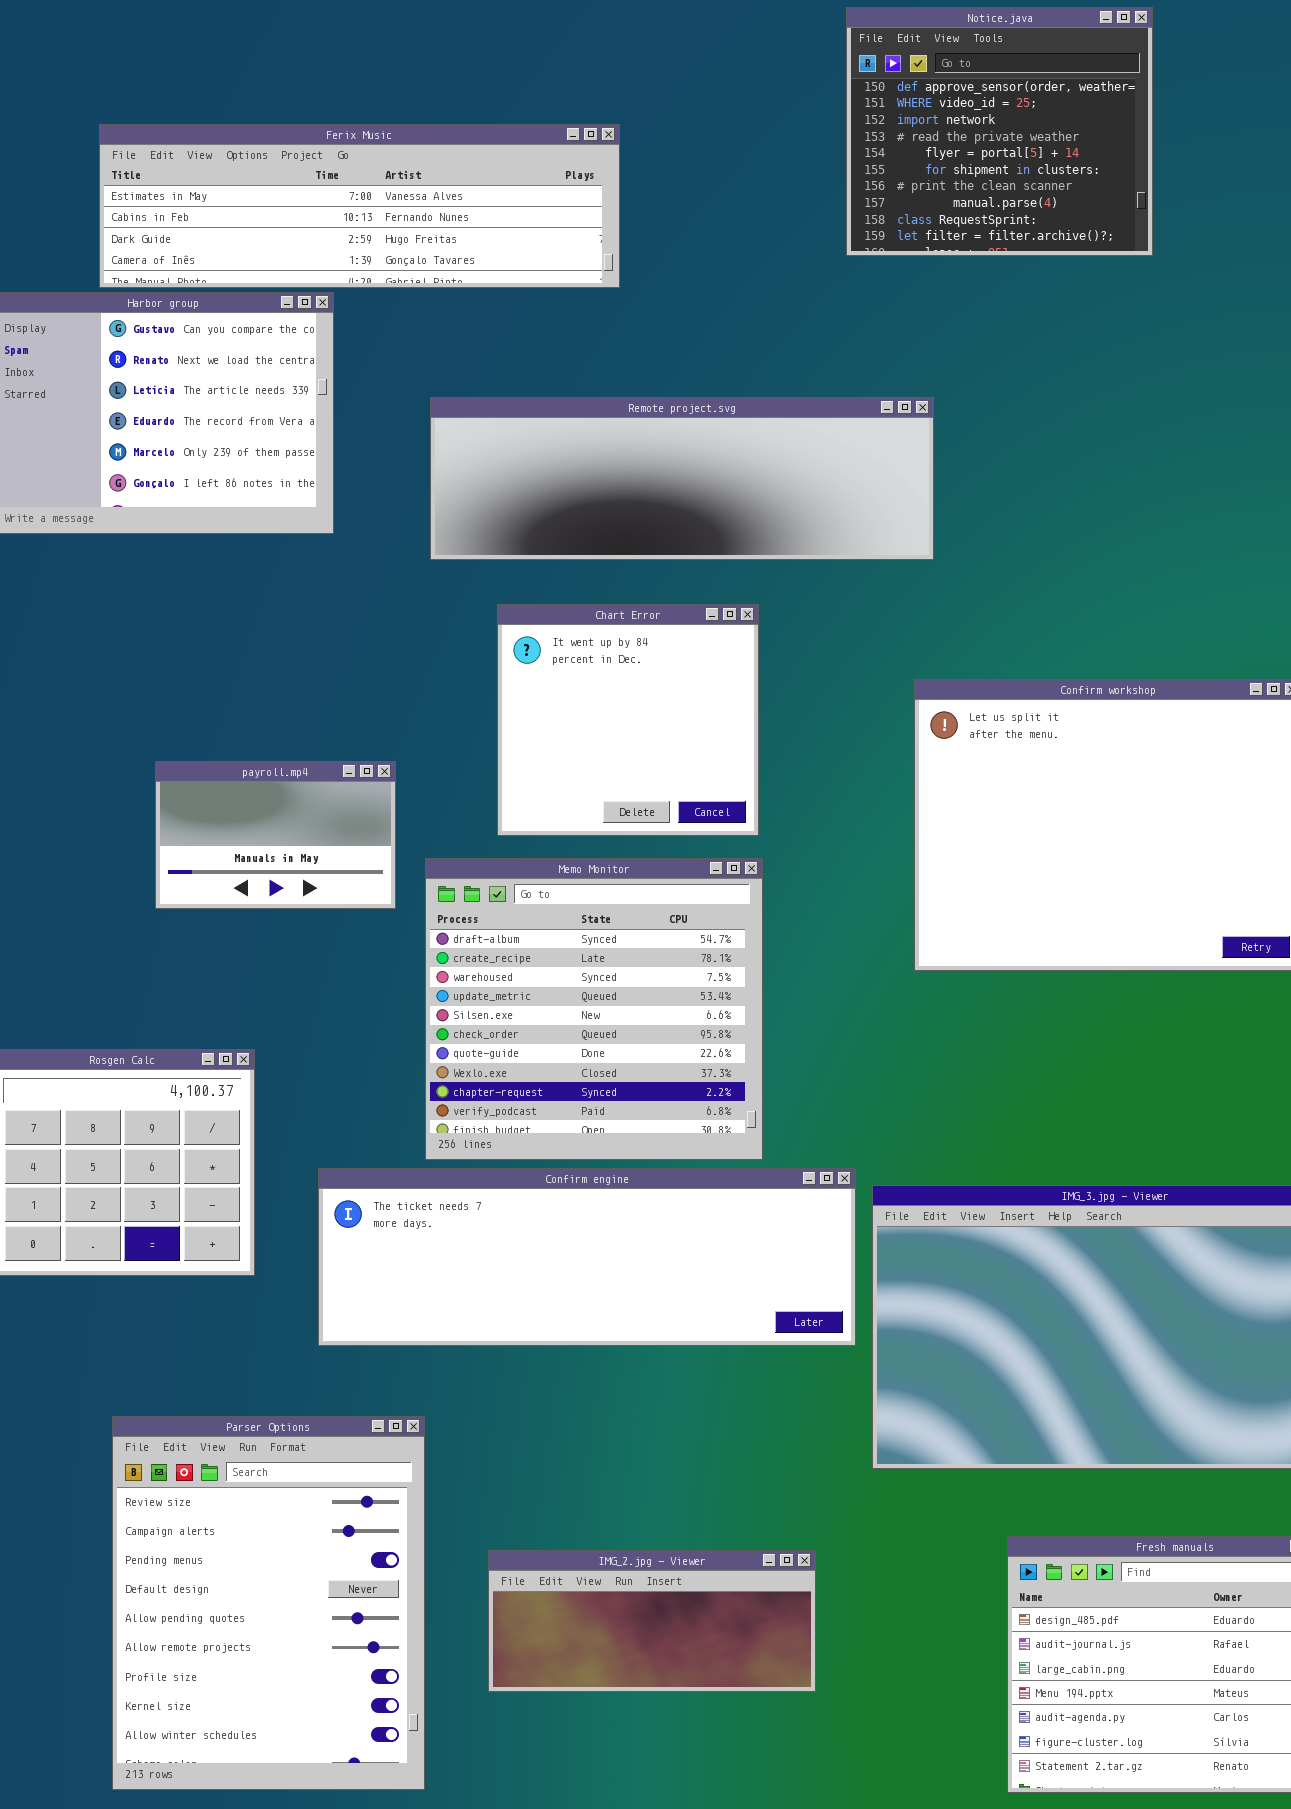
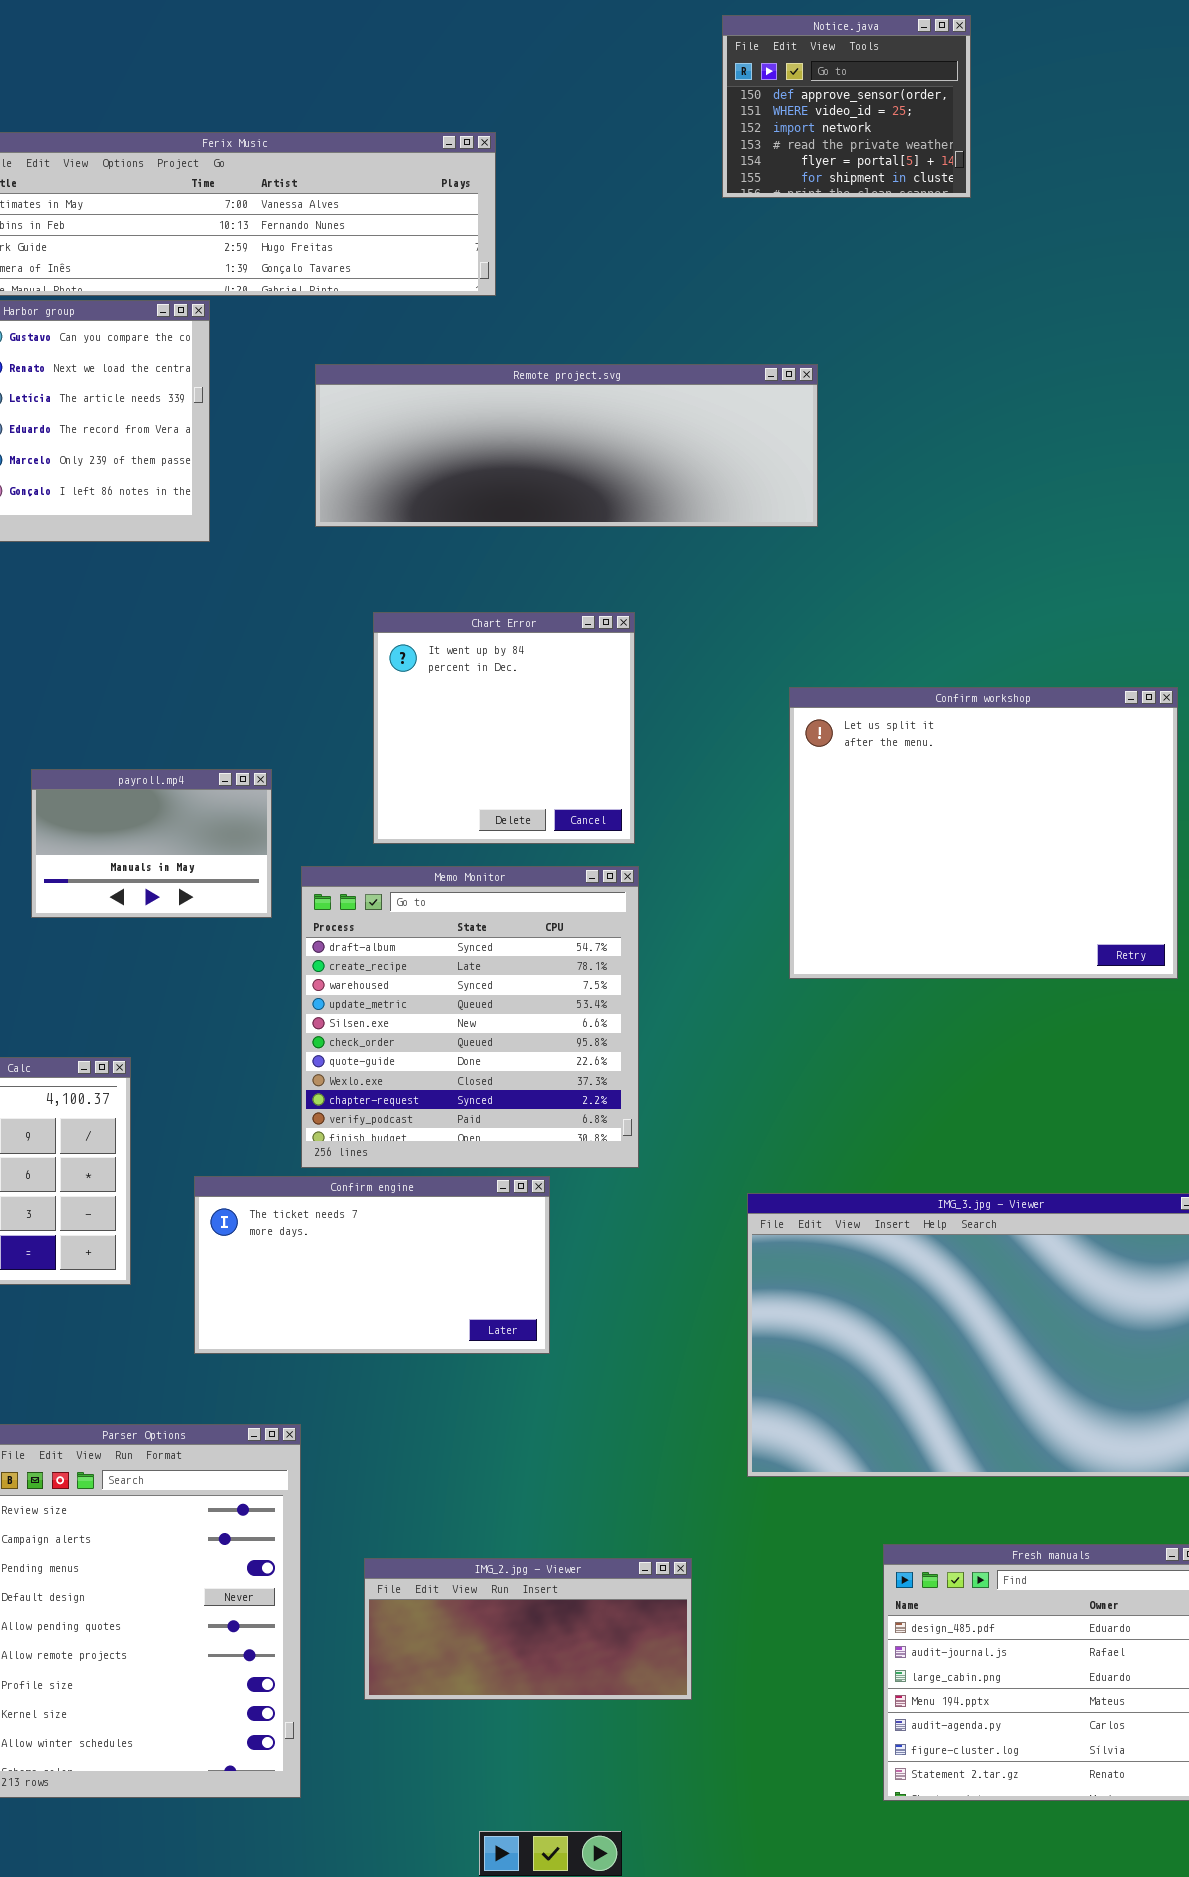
Notice.java: [846,7,1153,256] -> [722,15,971,198], resized
Remote project.svg: [430,397,934,560] -> [315,364,818,527], moved
Confirm engine: [318,1168,856,1346] -> [194,1176,550,1354], resized

